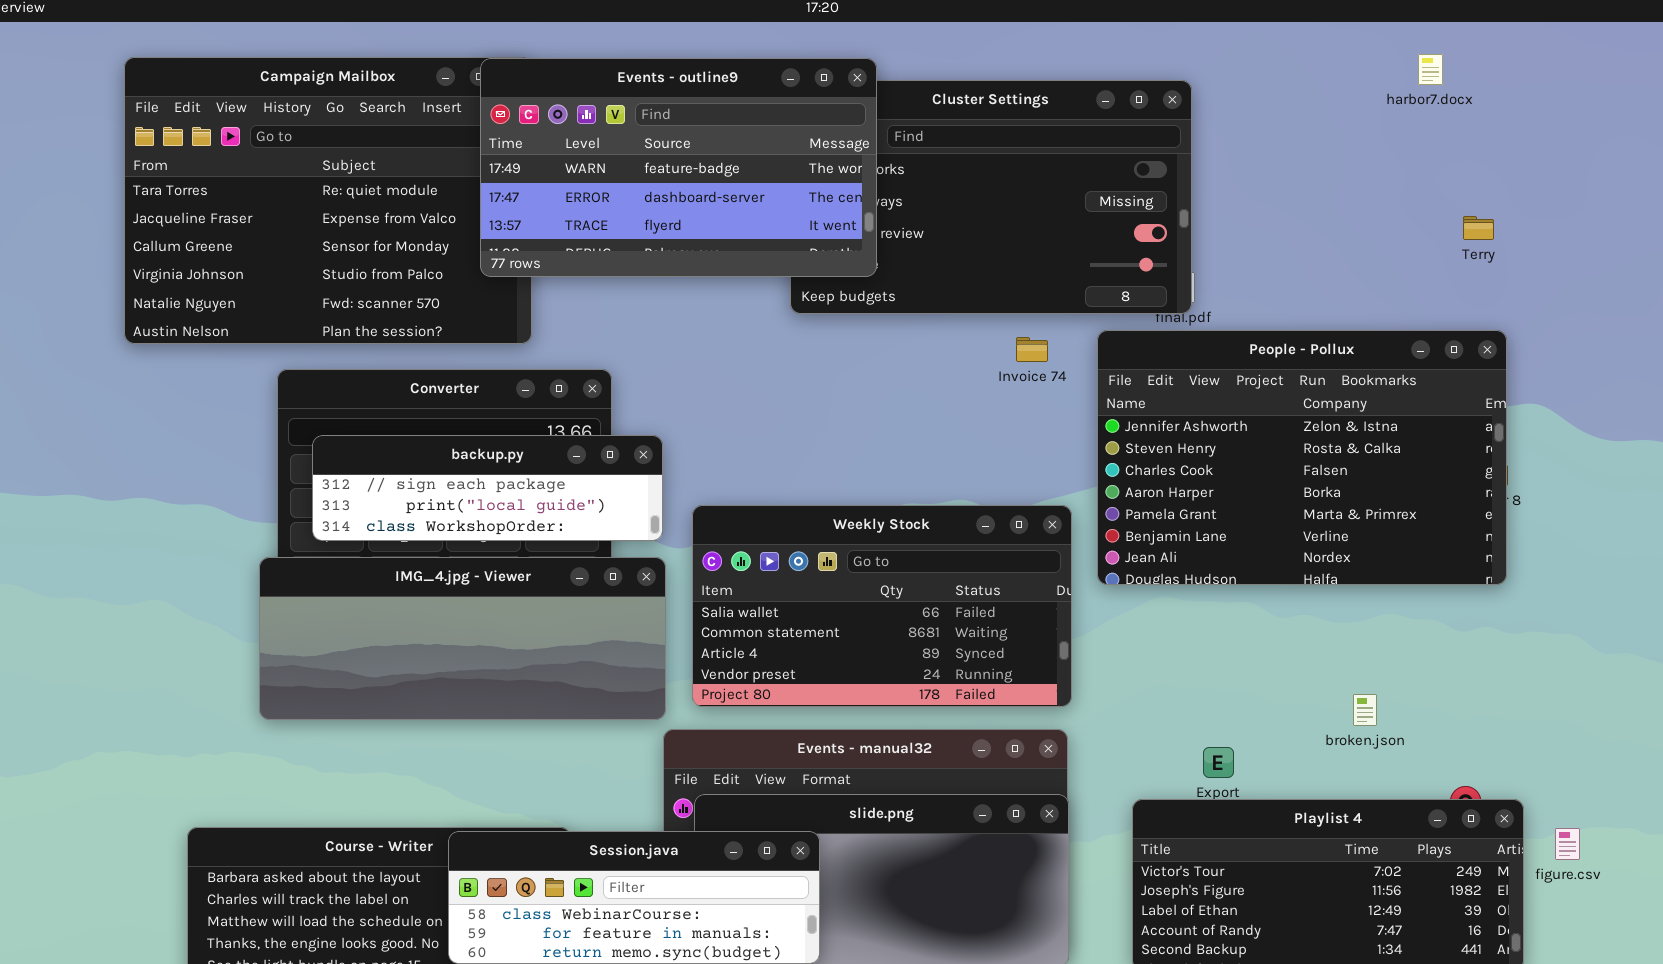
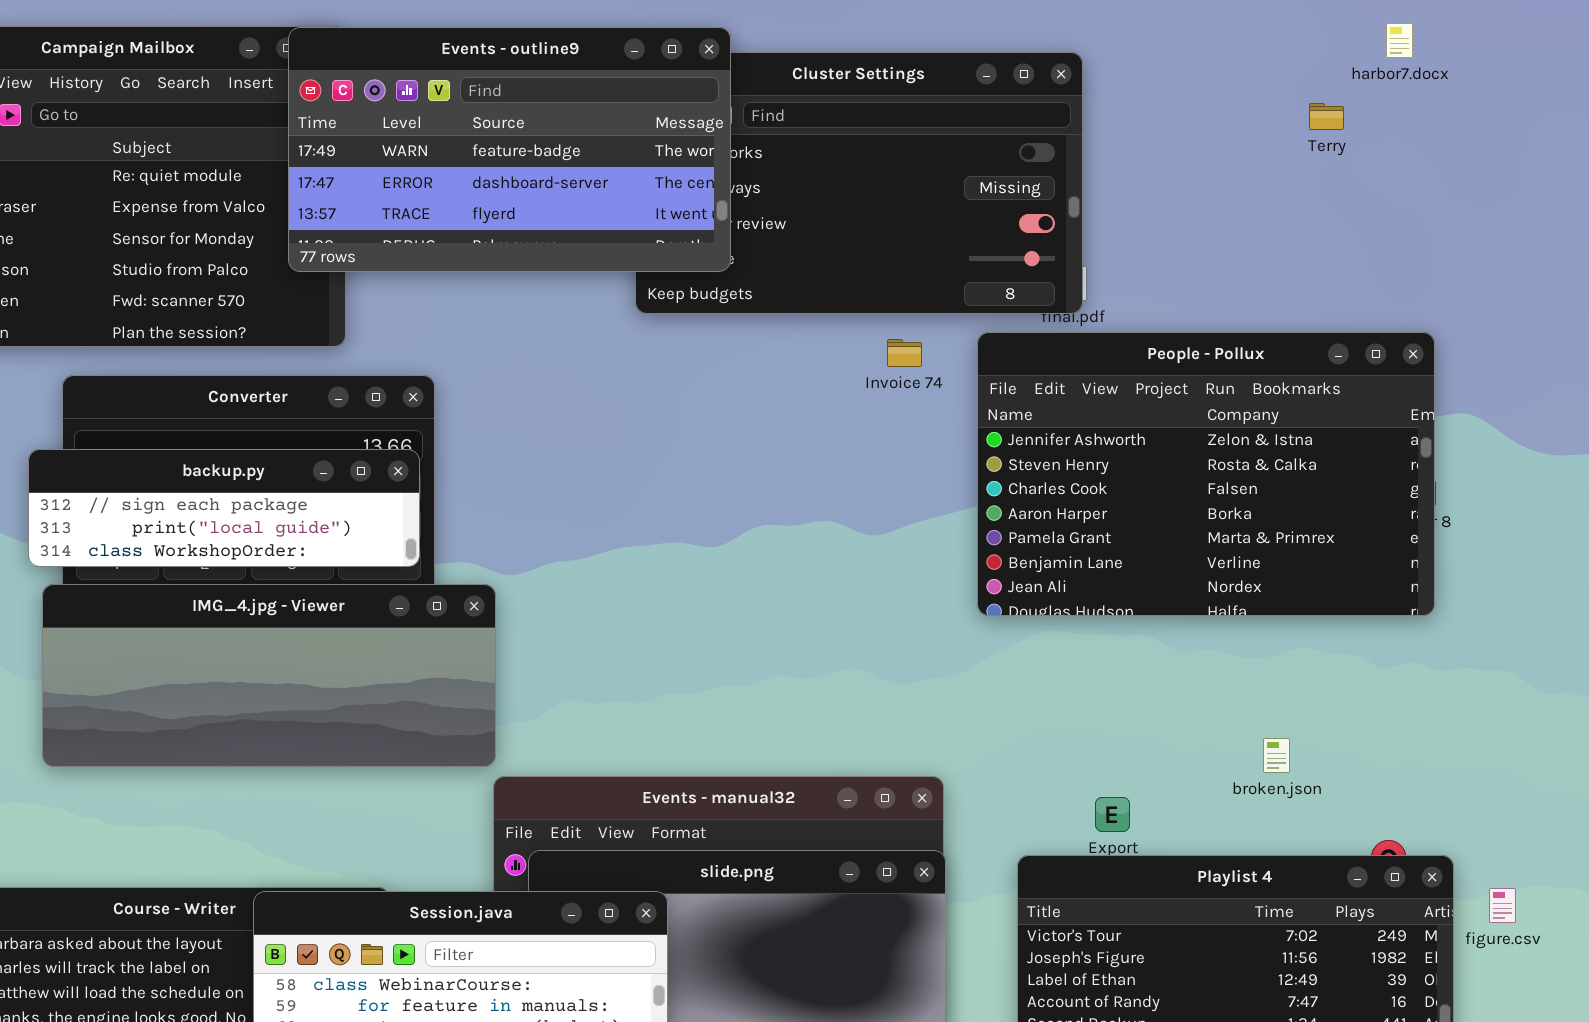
harbor7.docx: [1418,54,1443,85] -> [1386,23,1413,58], moved
Terry: [1463,216,1494,240] -> [1309,103,1344,130], moved
backup.py: [312,435,663,541] -> [28,449,420,567], moved
Weekly Stock: [692,505,1072,707] -> none, closed

